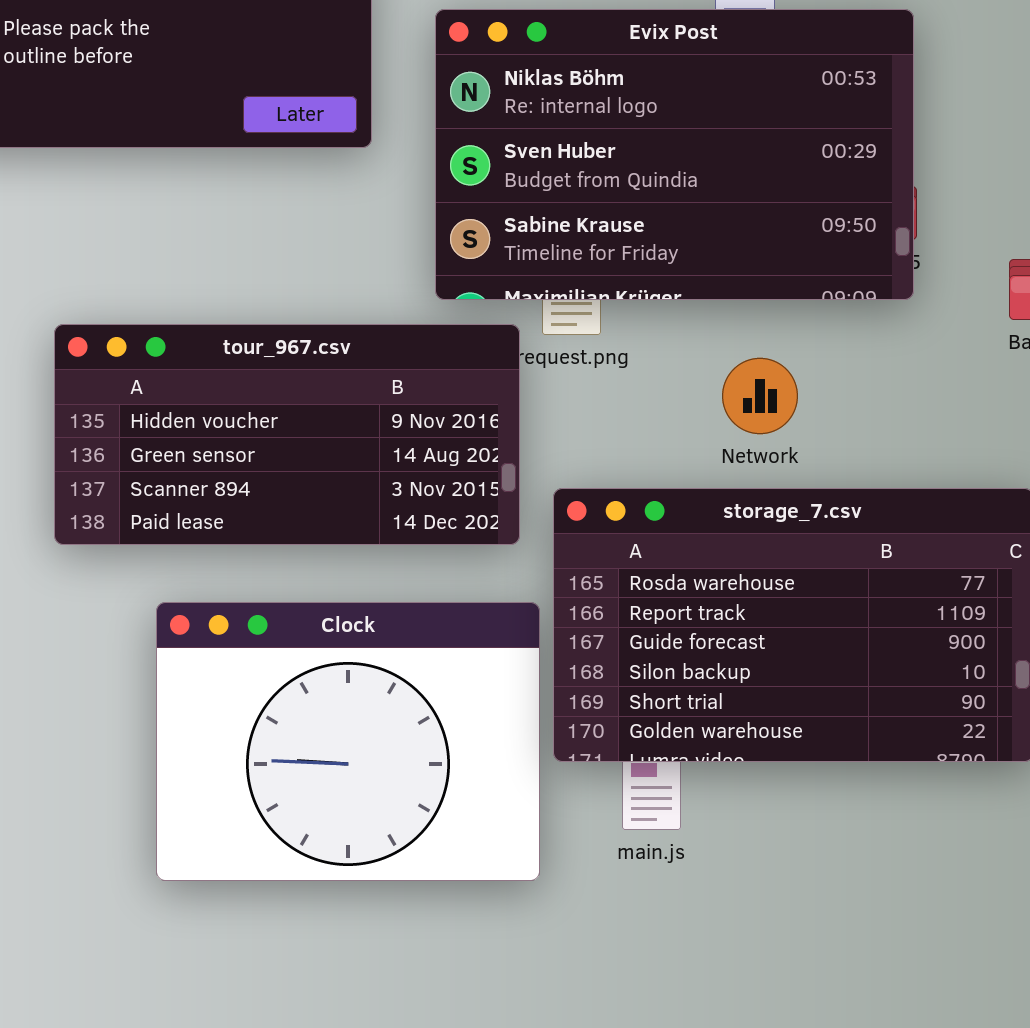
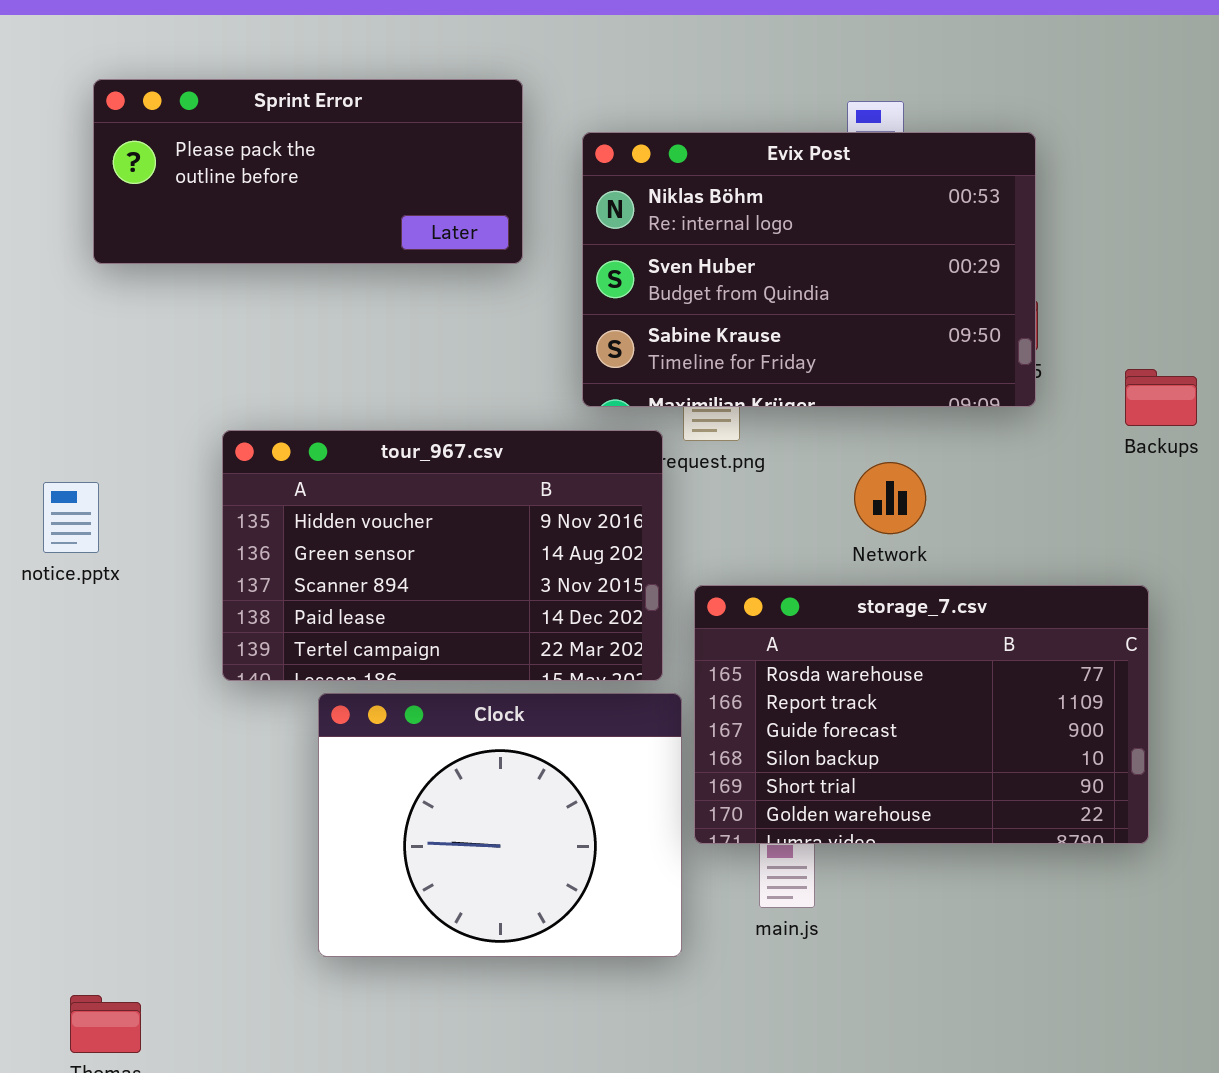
tour_967.csv: [54,324,520,545] -> [222,430,663,681], resized

